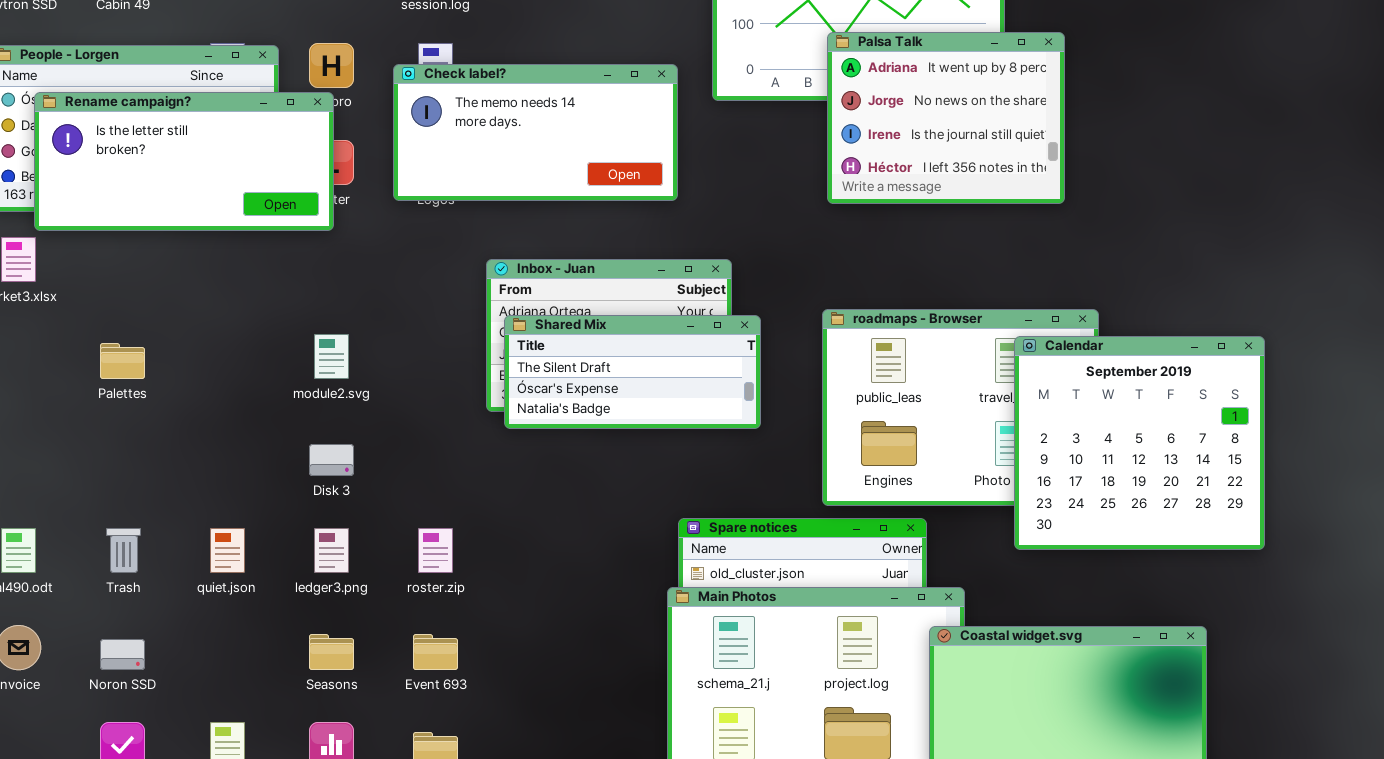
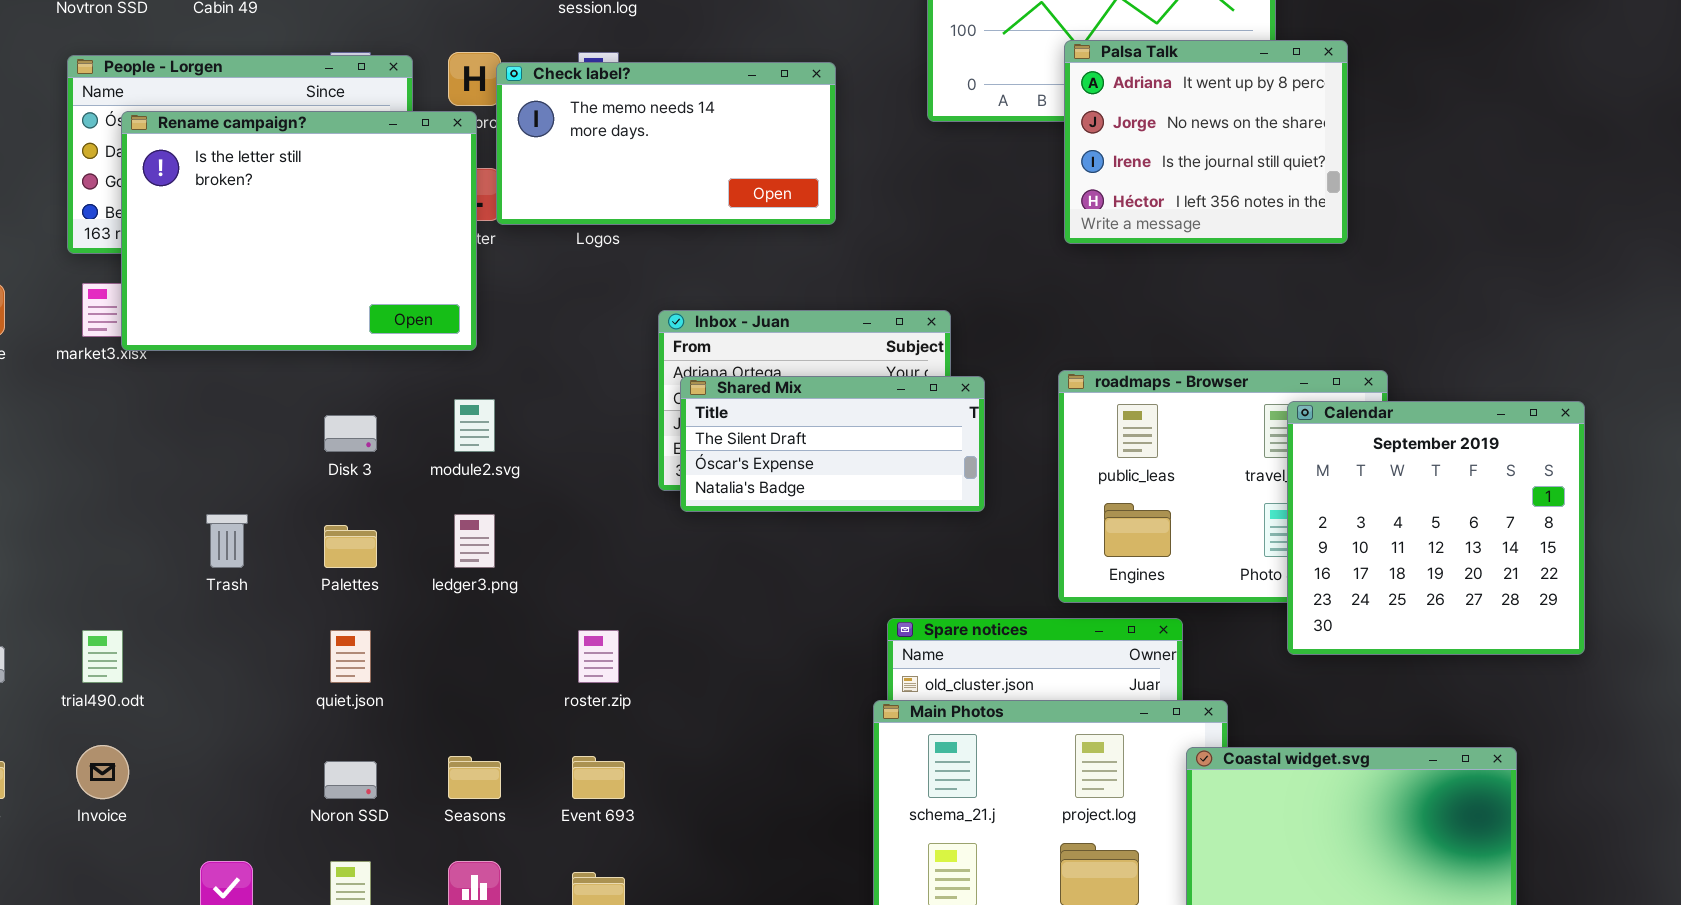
Check label?: [393,64,678,201] -> [496,62,836,225], moved
Rename campaign?: [34,92,334,231] -> [121,111,477,351], resized
Palettes: [100,343,145,379] -> [324,525,377,568], moved
Disk 3: [309,444,354,476] -> [324,415,377,452], moved
Trash: [106,528,141,573] -> [206,514,248,568], moved
ledger3.png: [314,528,349,573] -> [454,514,495,568], moved
Noron SSD: [100,639,145,670] -> [324,761,377,799], moved

